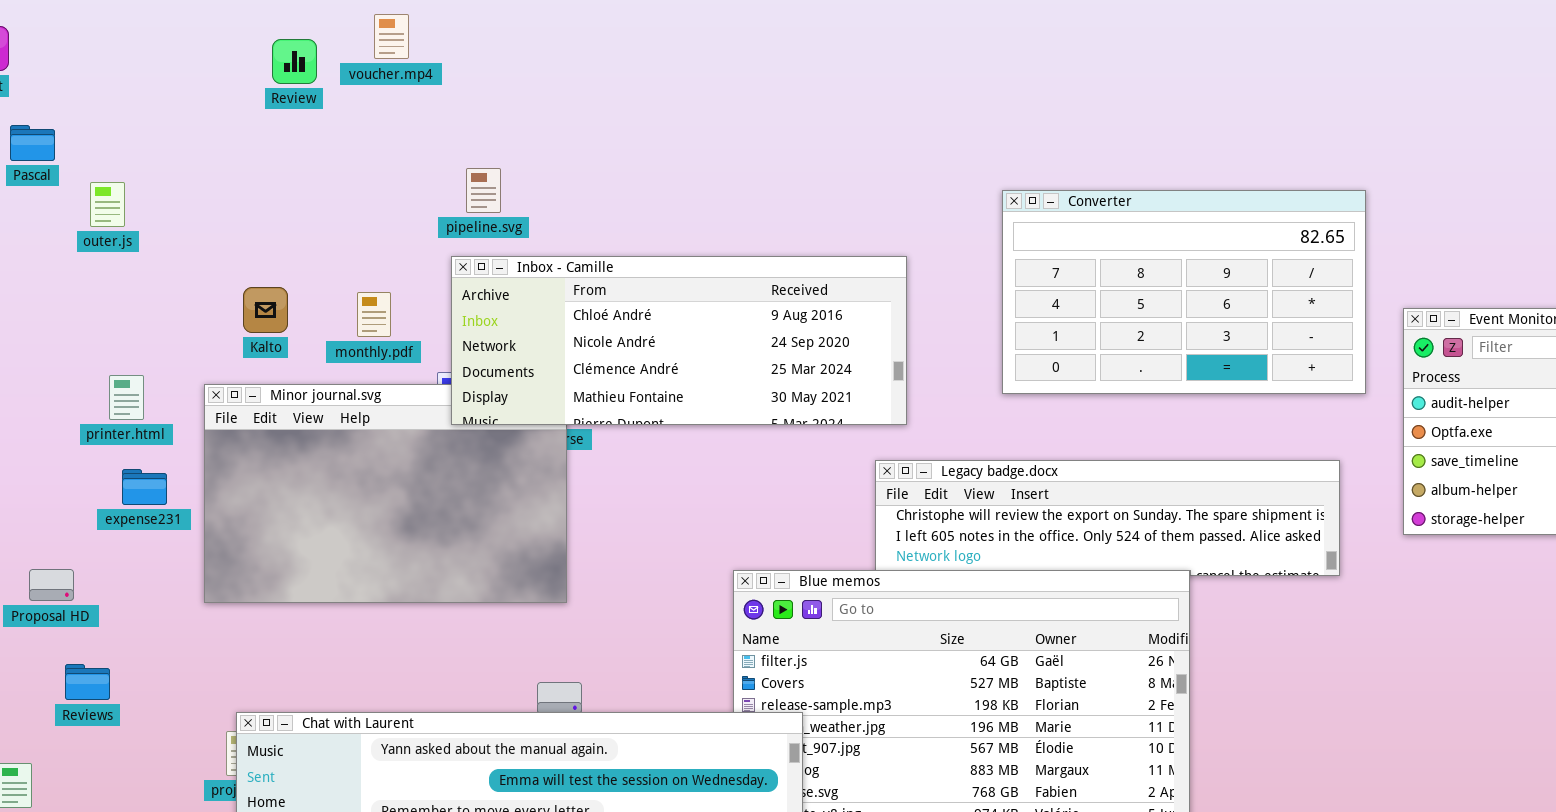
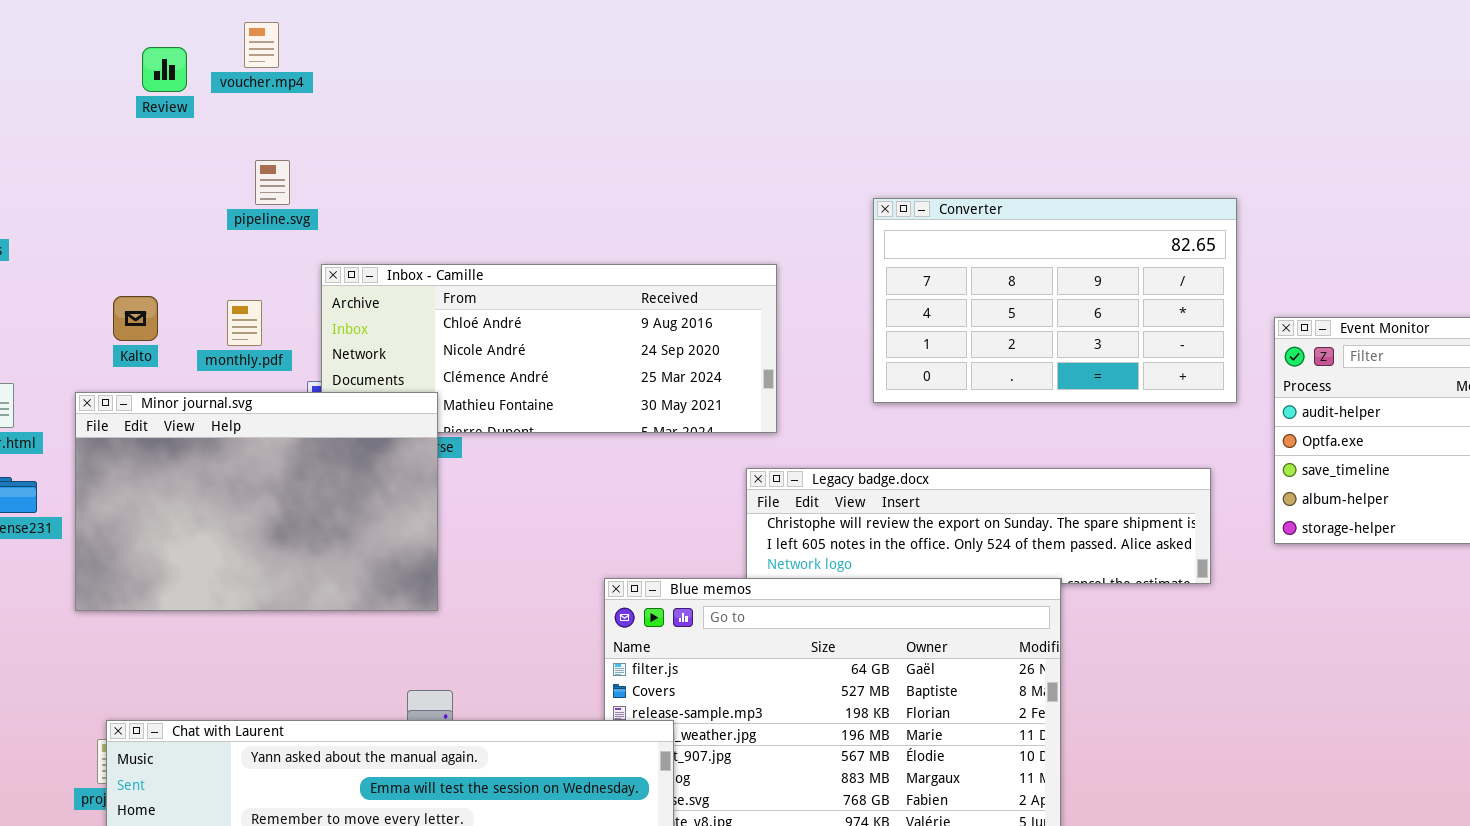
pipeline.svg: [466,168,501,213] -> [255,160,290,205], moved
Minor journal.svg: [204,384,567,603] -> [75,392,438,611], raised

